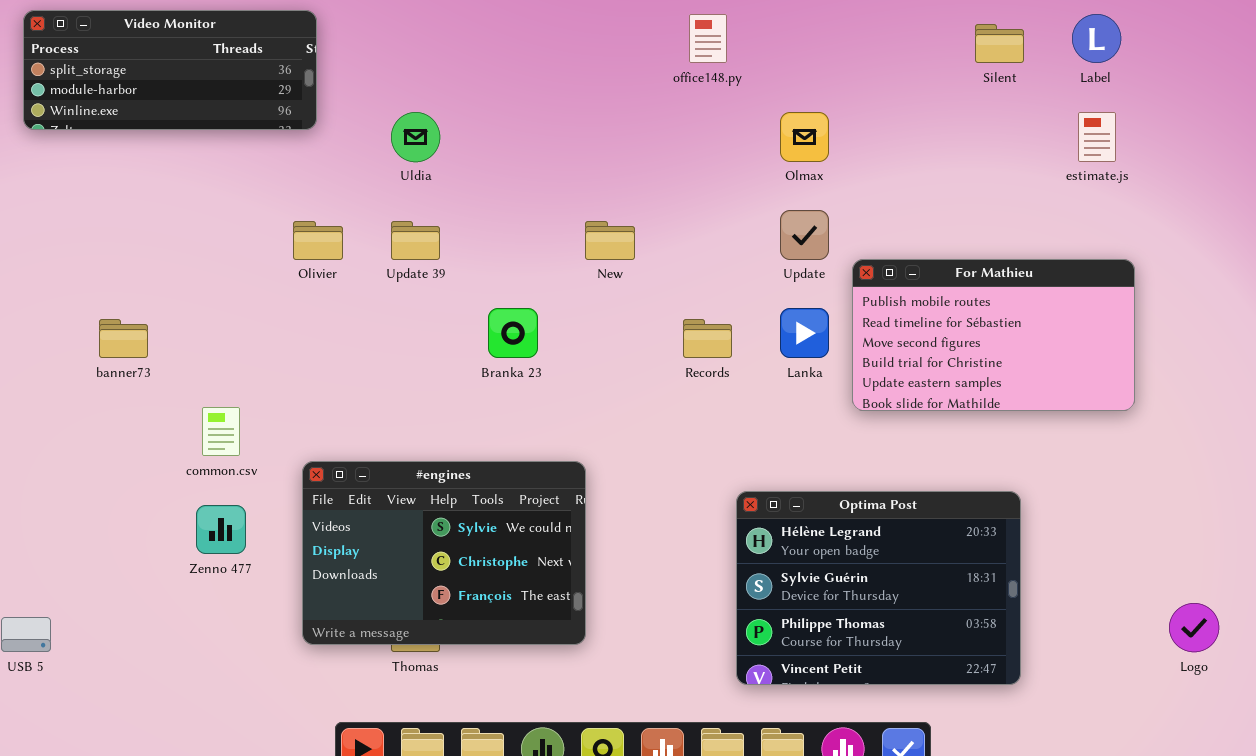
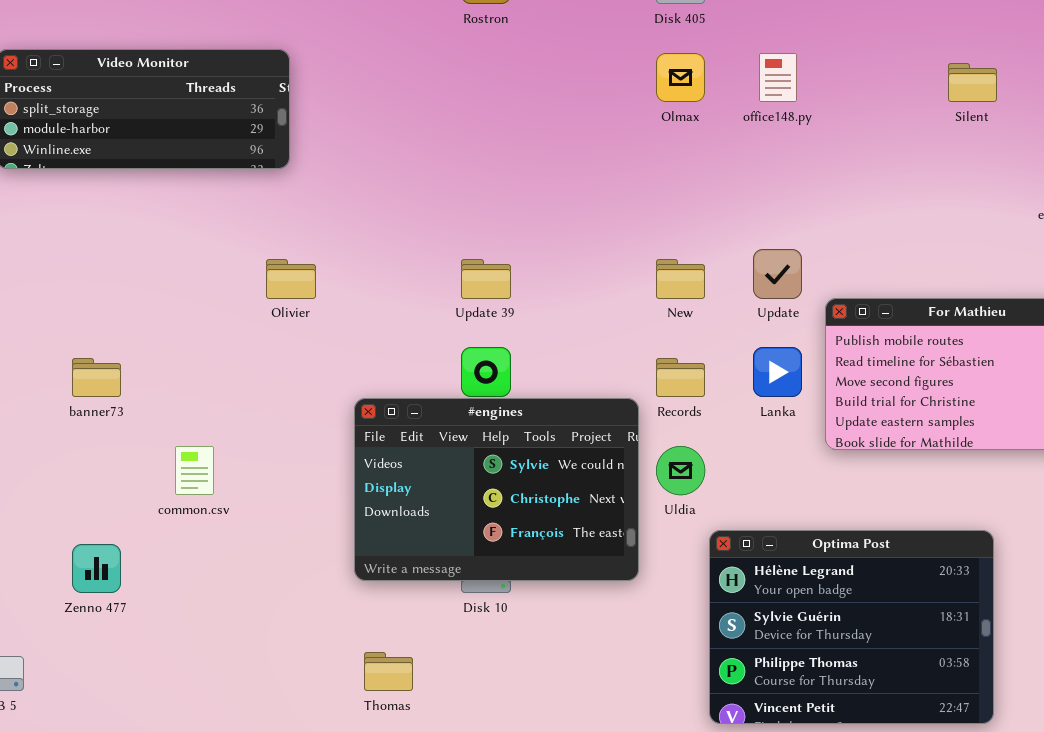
office148.py: [689,14,727,63] -> [759,53,797,102], moved
Uldia: [391,112,440,162] -> [656,446,705,495], moved
Olmax: [780,112,829,162] -> [656,53,705,102], moved
Update 39: [391,221,440,260] -> [461,259,511,299], moved
New: [585,221,635,260] -> [656,259,705,299], moved
#engines: [302,461,586,645] -> [354,398,639,581], moved
Zenno 477: [196,505,246,554] -> [72,544,121,593], moved

